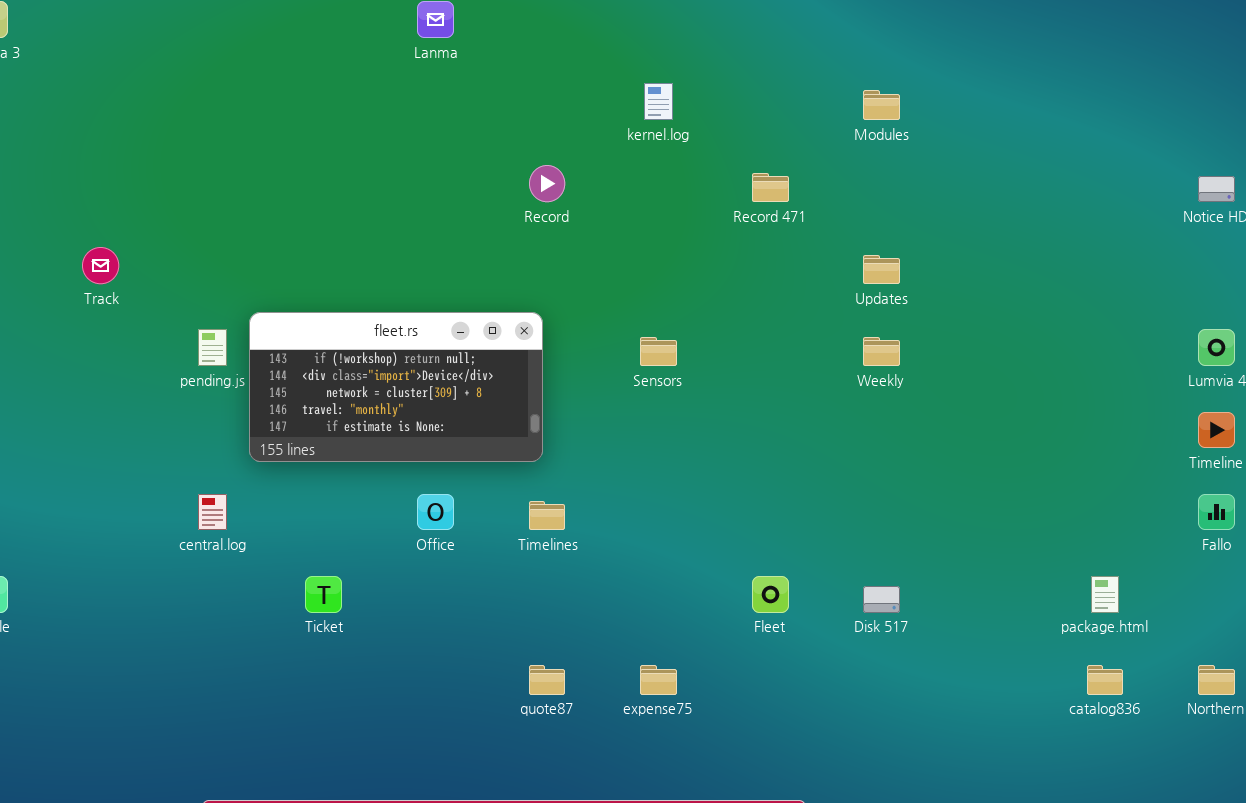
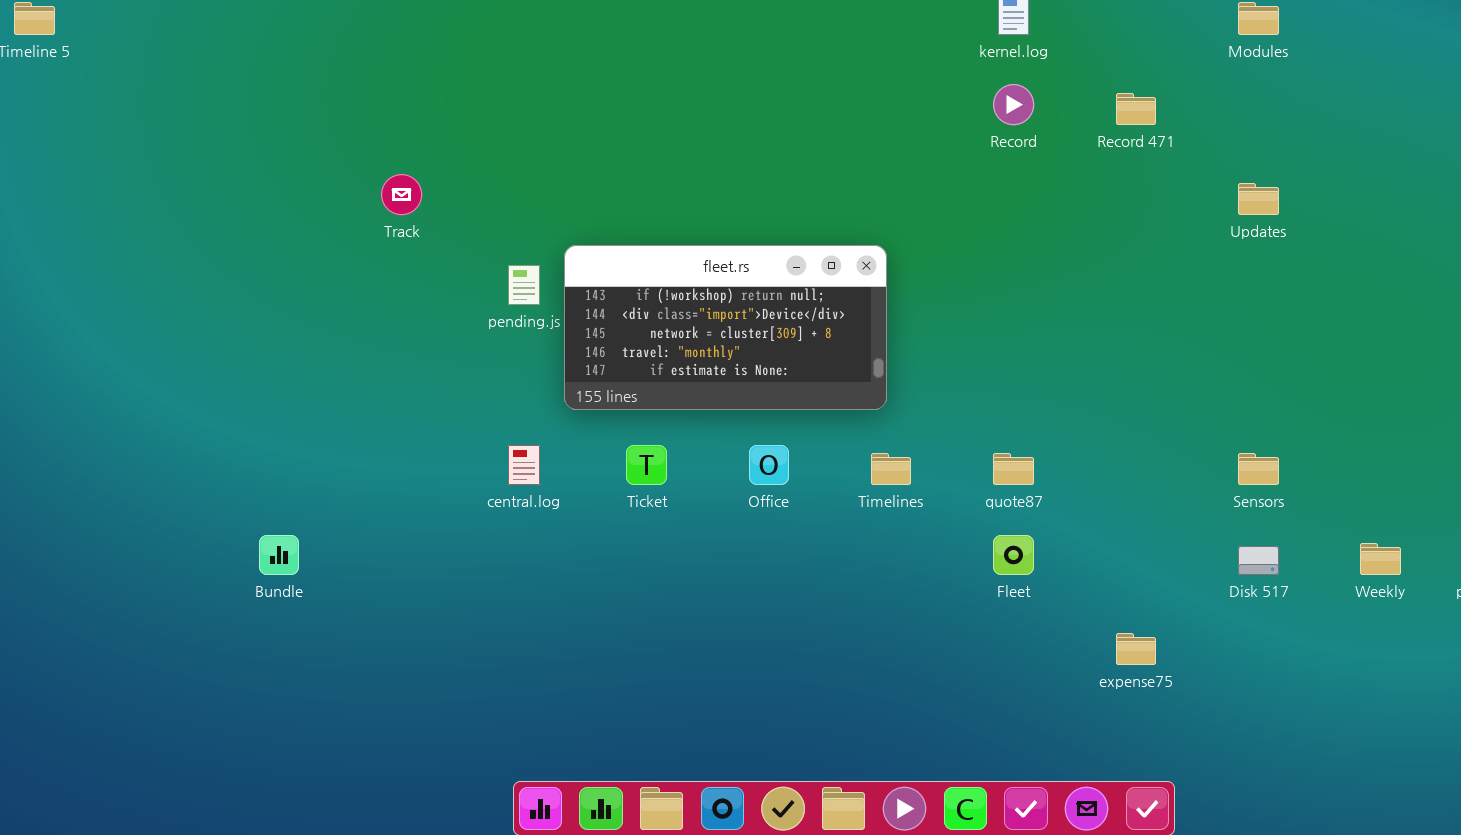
Record: [529,165,565,202] -> [993,84,1034,125], moved
Sensors: [640,337,677,366] -> [1238,453,1279,485], moved
Weekly: [863,337,900,366] -> [1360,543,1401,575], moved
Ticket: [305,576,342,613] -> [626,445,667,485], moved
Fleet: [752,576,789,613] -> [993,535,1034,575], moved
quote87: [529,665,565,695] -> [993,453,1034,485], moved
expense75: [640,665,677,695] -> [1116,633,1156,665], moved

